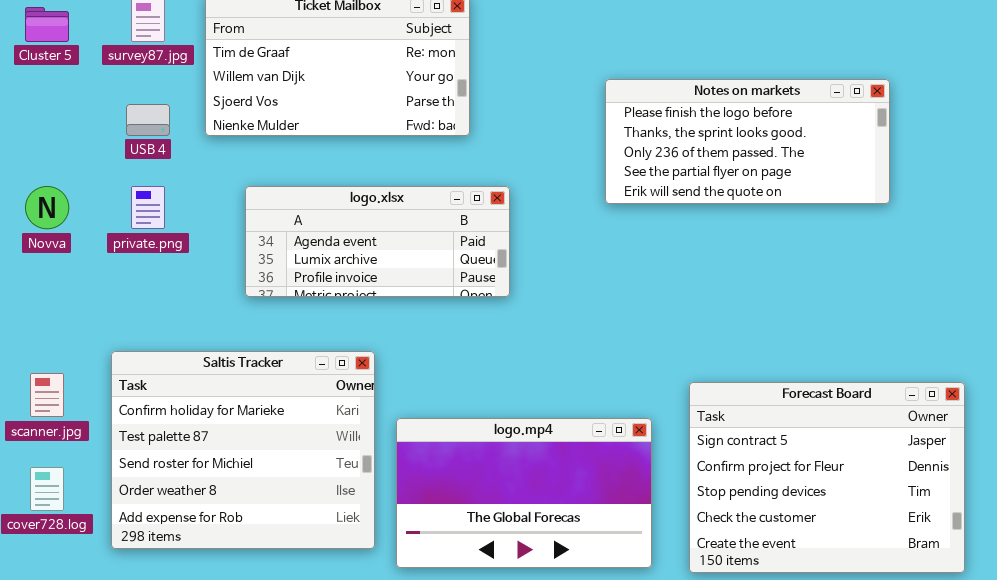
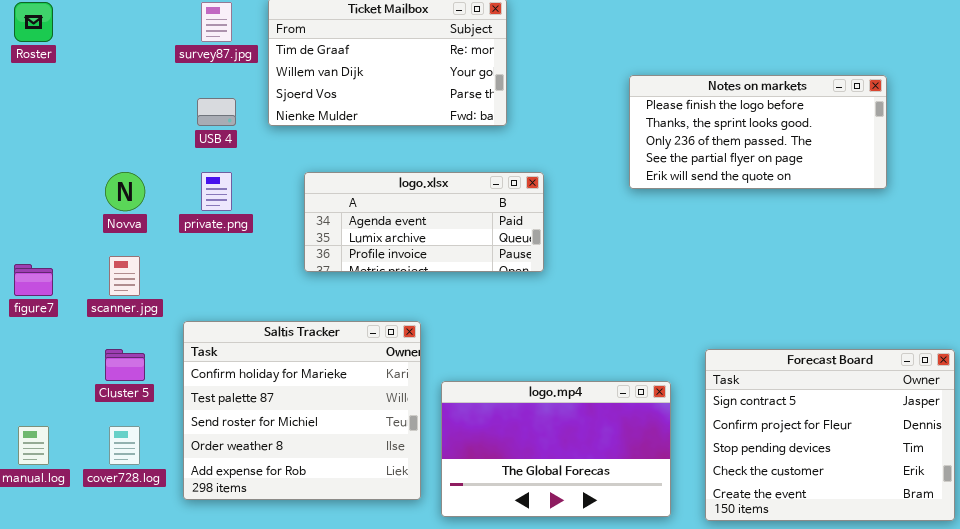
Cluster 5: [25,7,69,42] -> [105,349,145,381], moved
scanner.jpg: [30,373,64,417] -> [109,256,140,296], moved

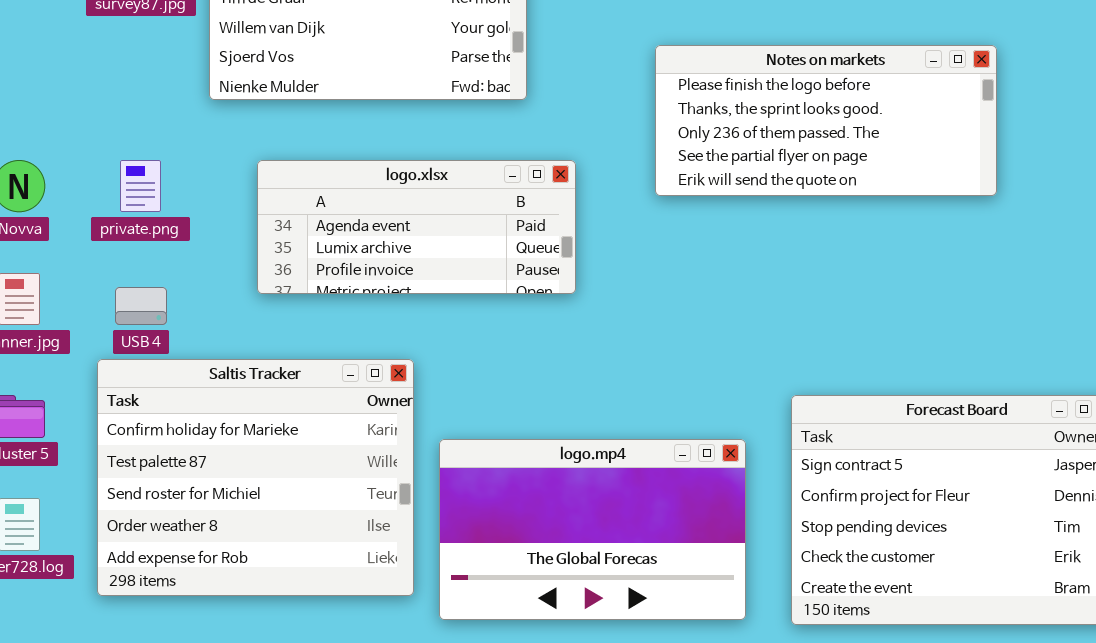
Notes on markets: [629,75,887,189] -> [655,45,997,196], moved
USB 4: [197,98,236,126] -> [115,287,167,325], moved

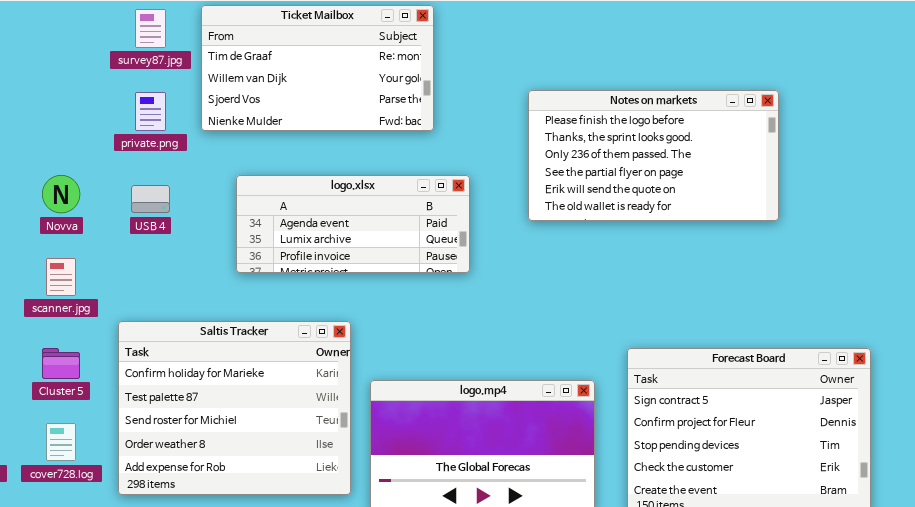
Notes on markets: [655,45,997,196] -> [528,90,779,221], resized
private.png: [120,160,161,212] -> [135,92,166,131], moved
USB 4: [115,287,167,325] -> [131,185,170,213], moved

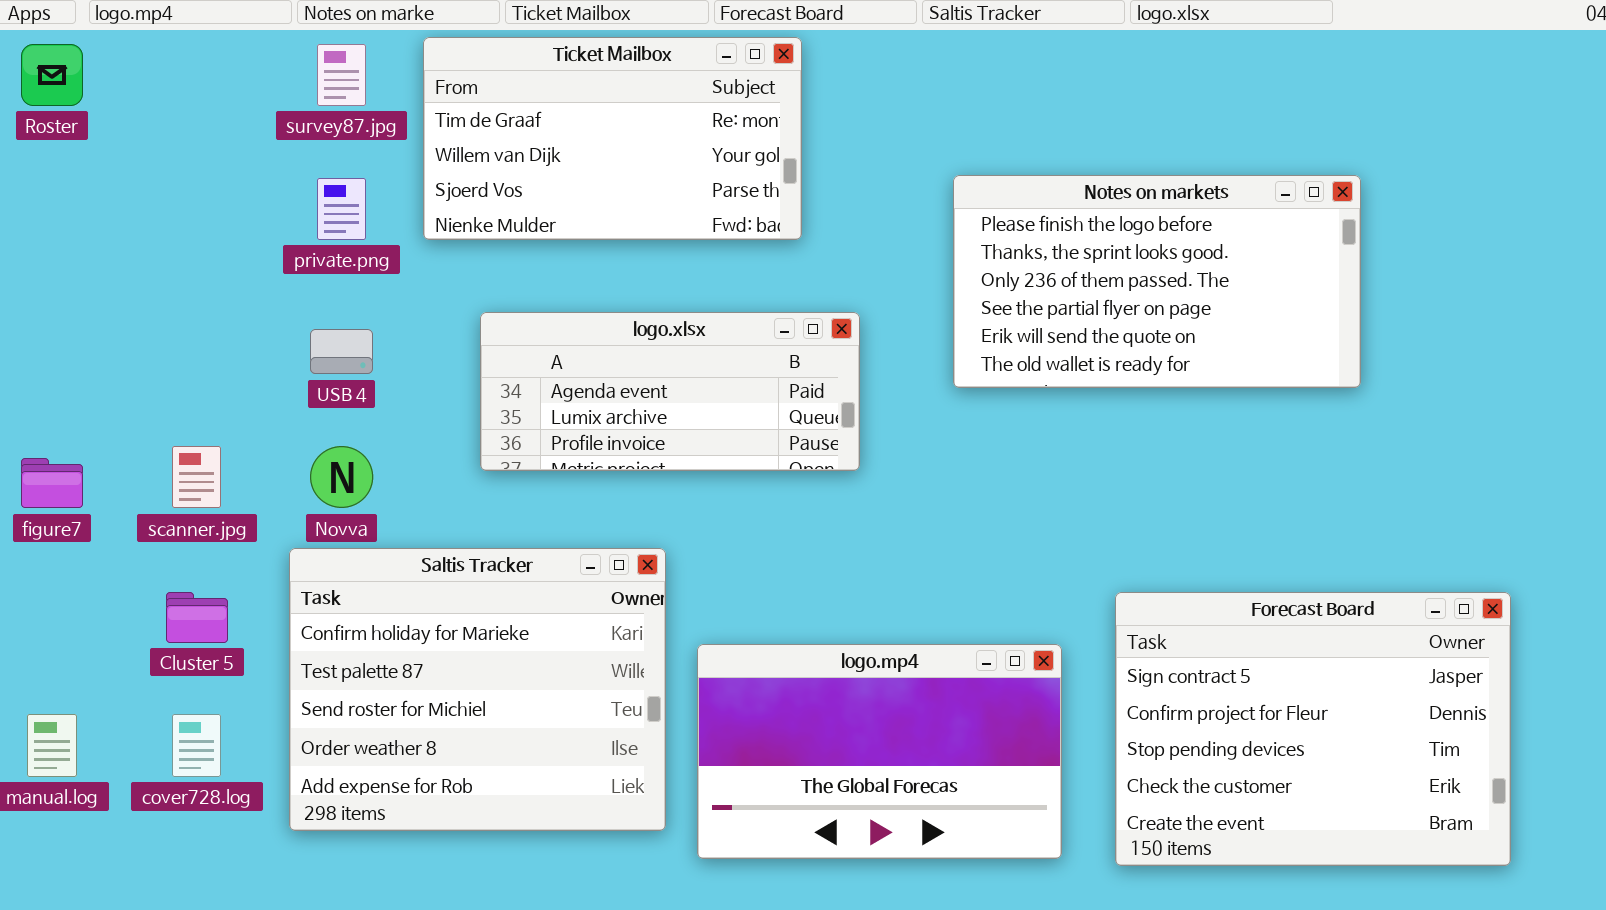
Novva: [42,175,80,213] -> [310,446,373,508], moved

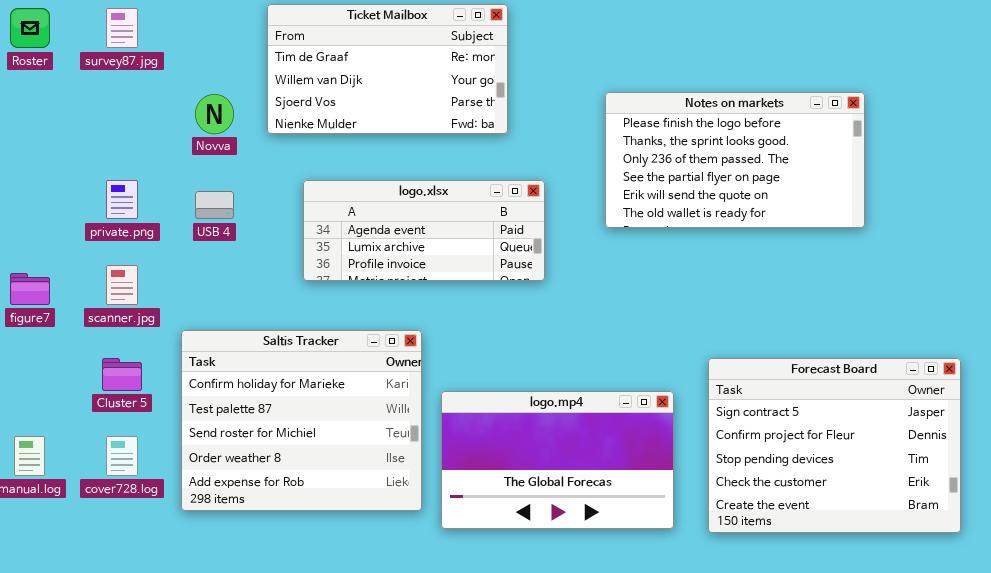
survey87.jpg: [317,44,366,106] -> [106,8,138,48], moved
private.png: [317,178,366,240] -> [106,180,138,219], moved
Novva: [310,446,373,508] -> [195,94,234,134], moved

